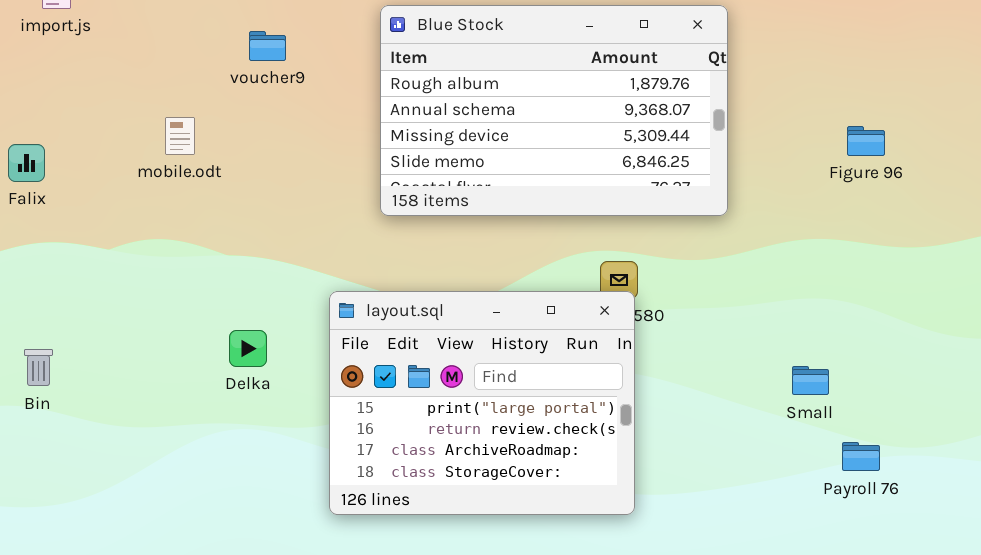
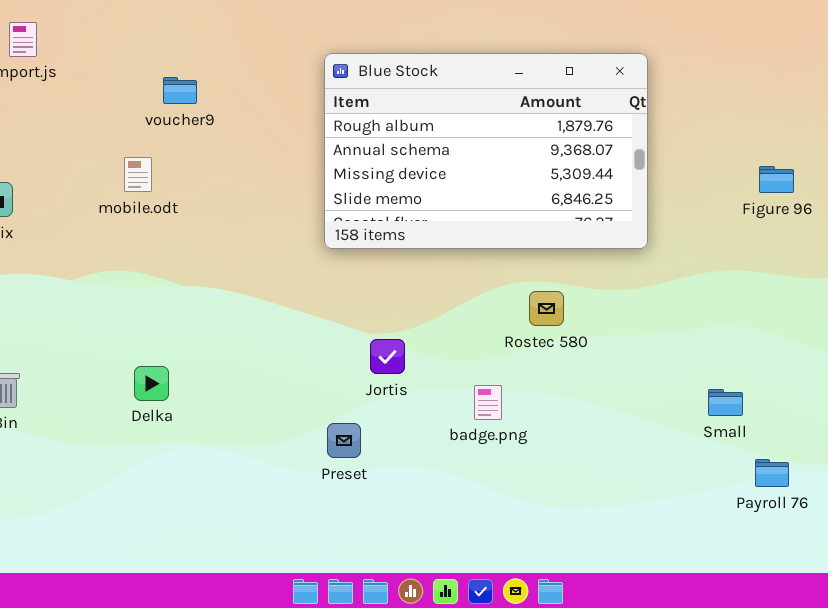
voucher9: [249,31,286,61] -> [163,77,197,104], moved
layout.sql: [329,291,635,515] -> none, closed
Delka: [229,330,267,367] -> [134,366,169,401], moved

